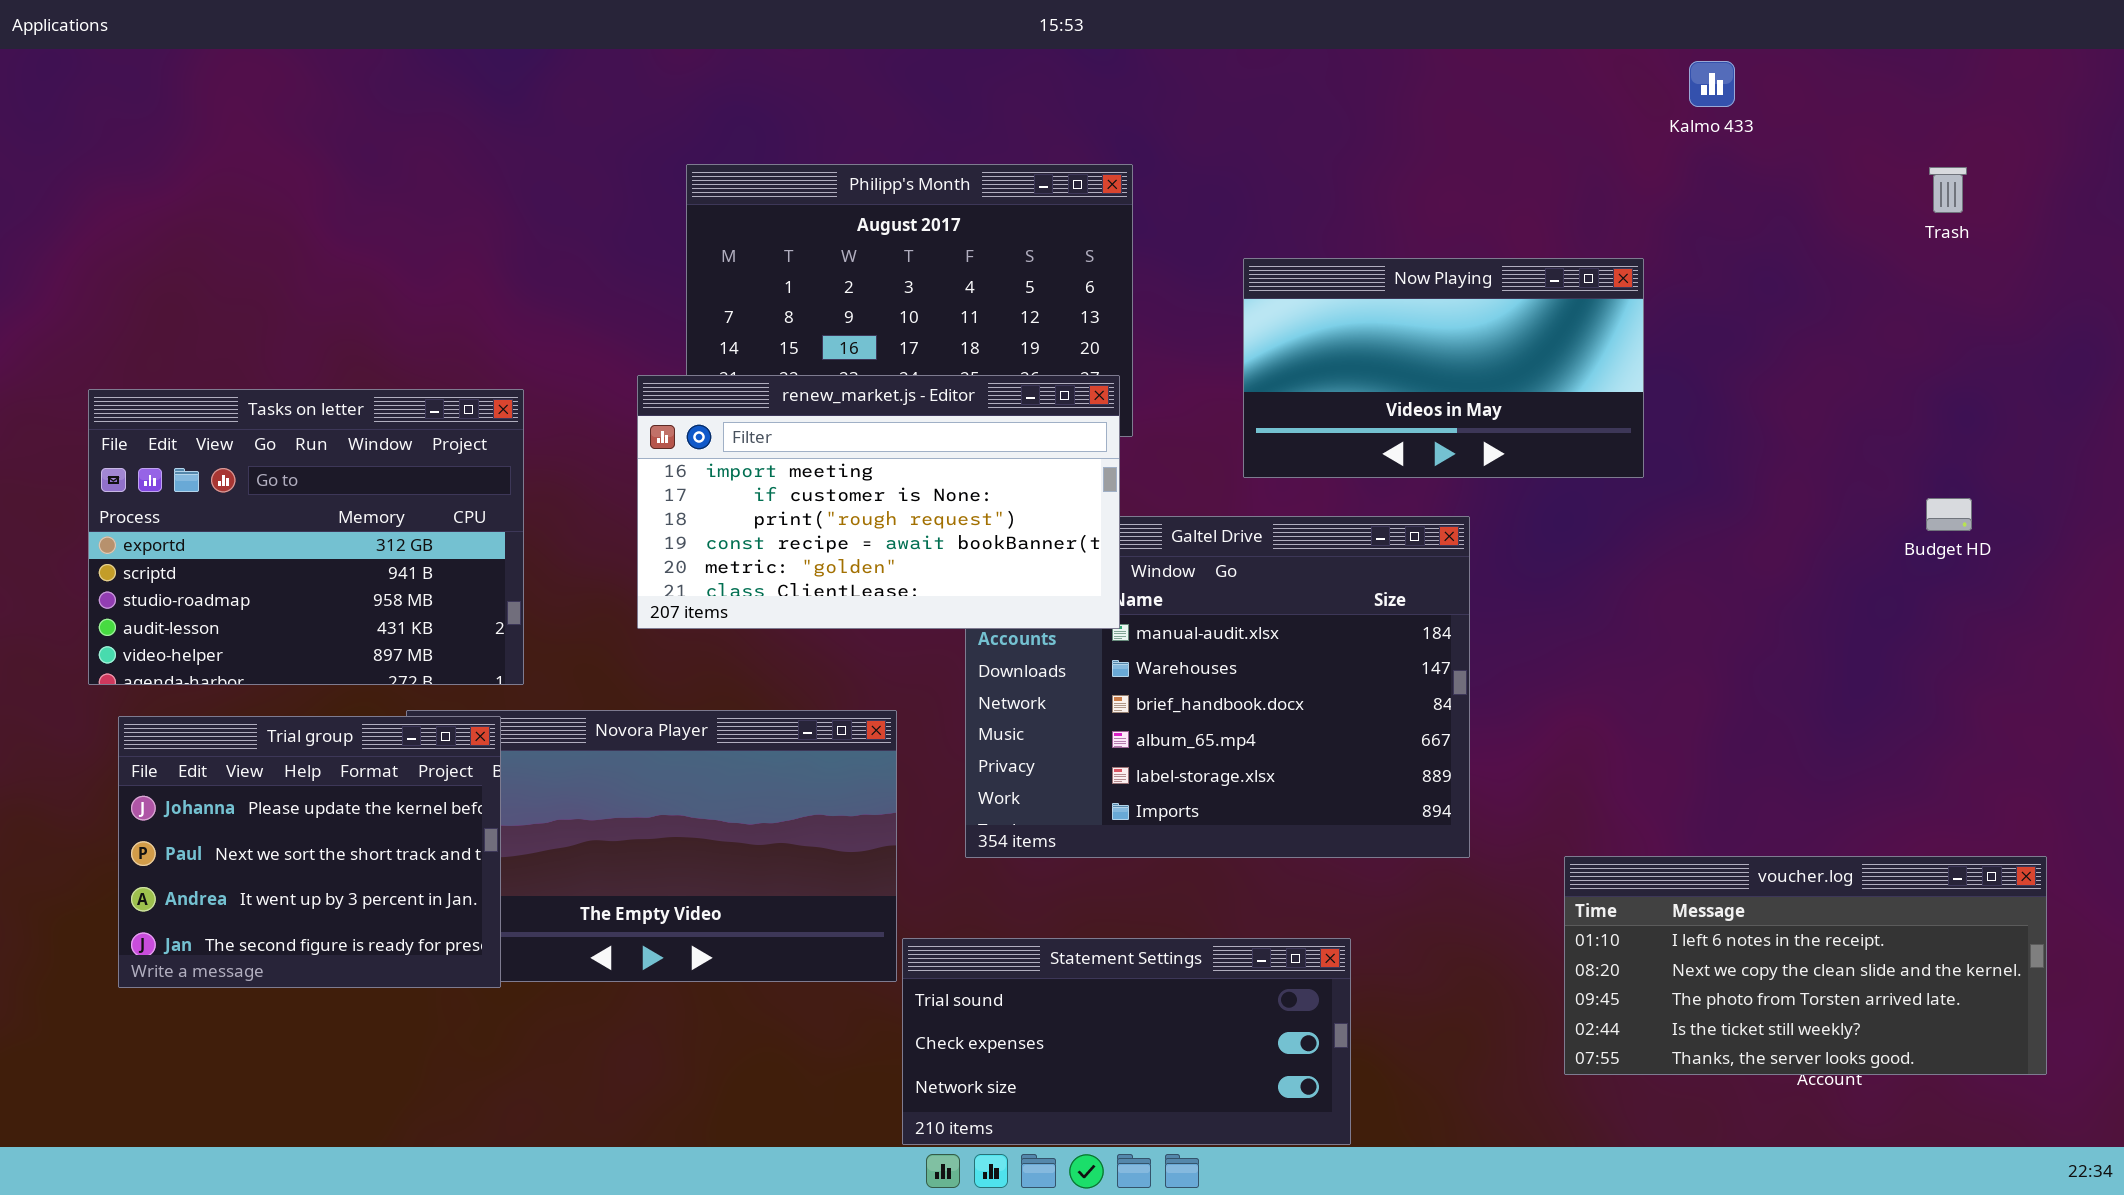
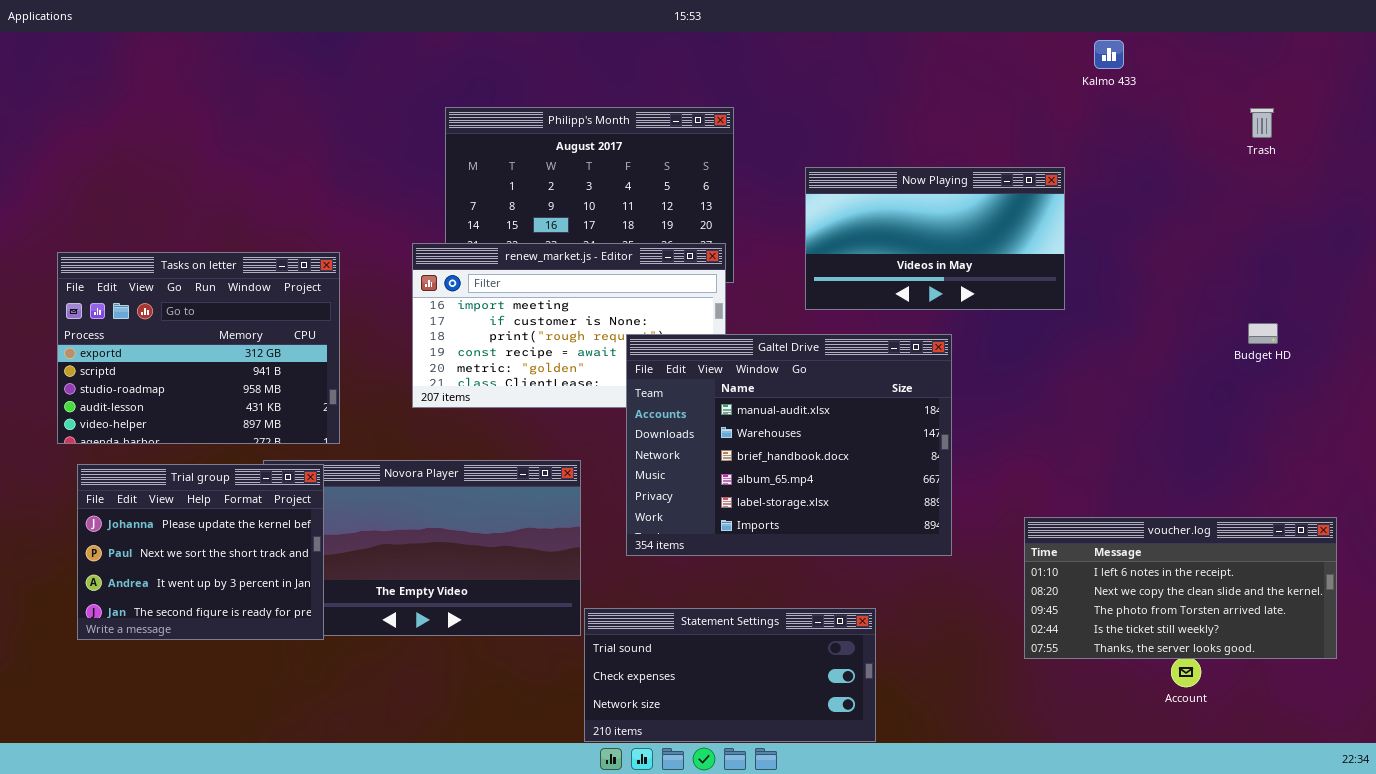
Galtel Drive: [965,516,1470,858] -> [626,334,952,556], raised
voucher.log: [1564,856,2047,1075] -> [1024,517,1337,659], moved

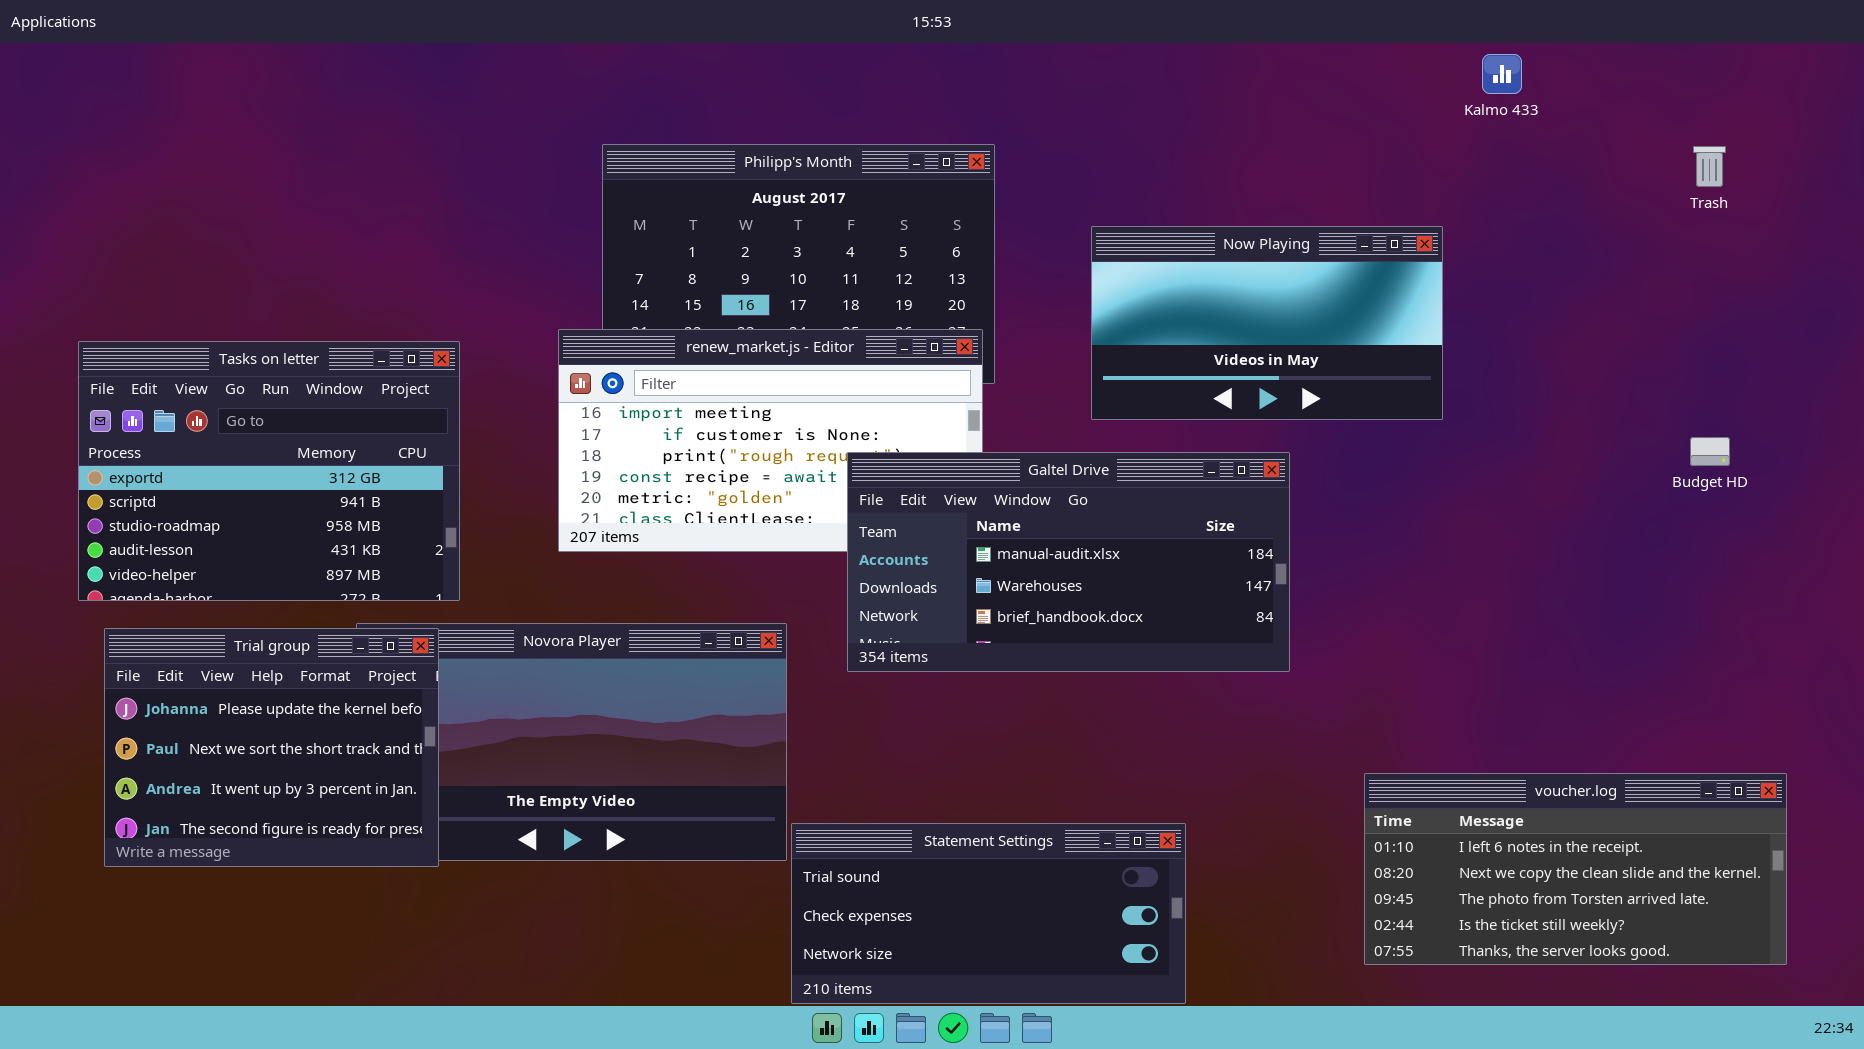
Galtel Drive: [626,334,952,556] -> [847,452,1290,672], resized
voucher.log: [1024,517,1337,659] -> [1364,773,1787,965], moved

